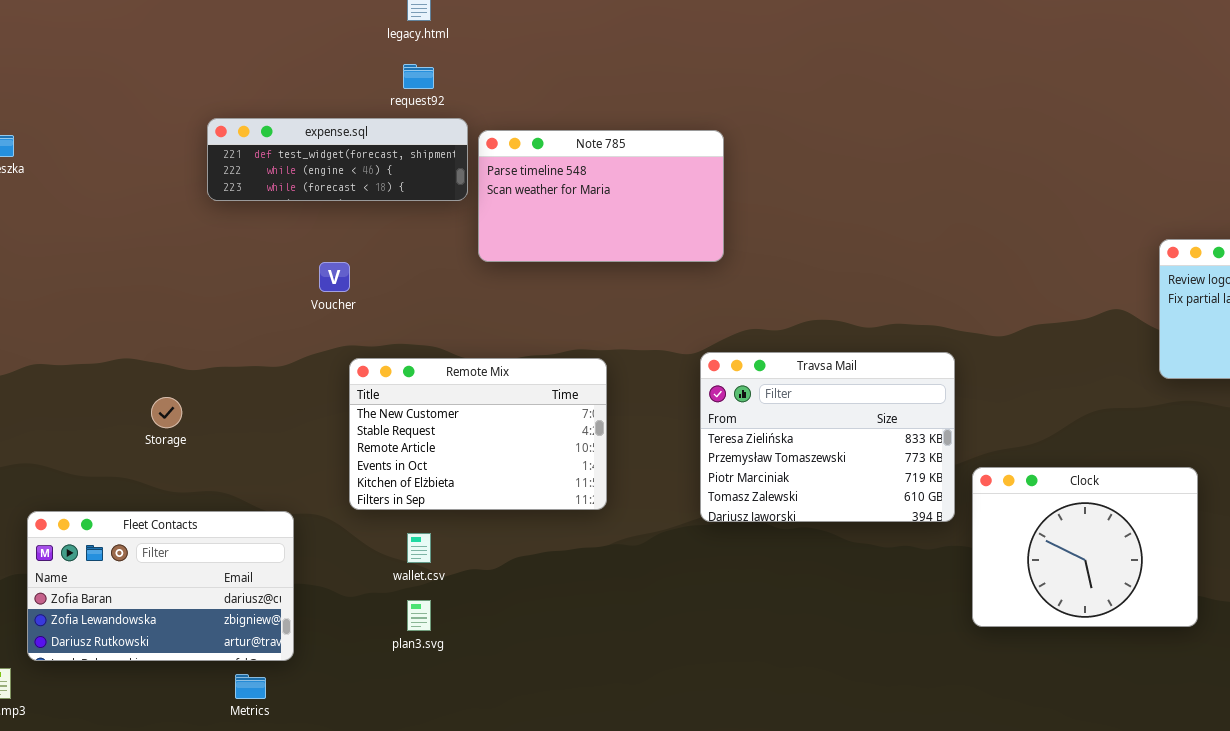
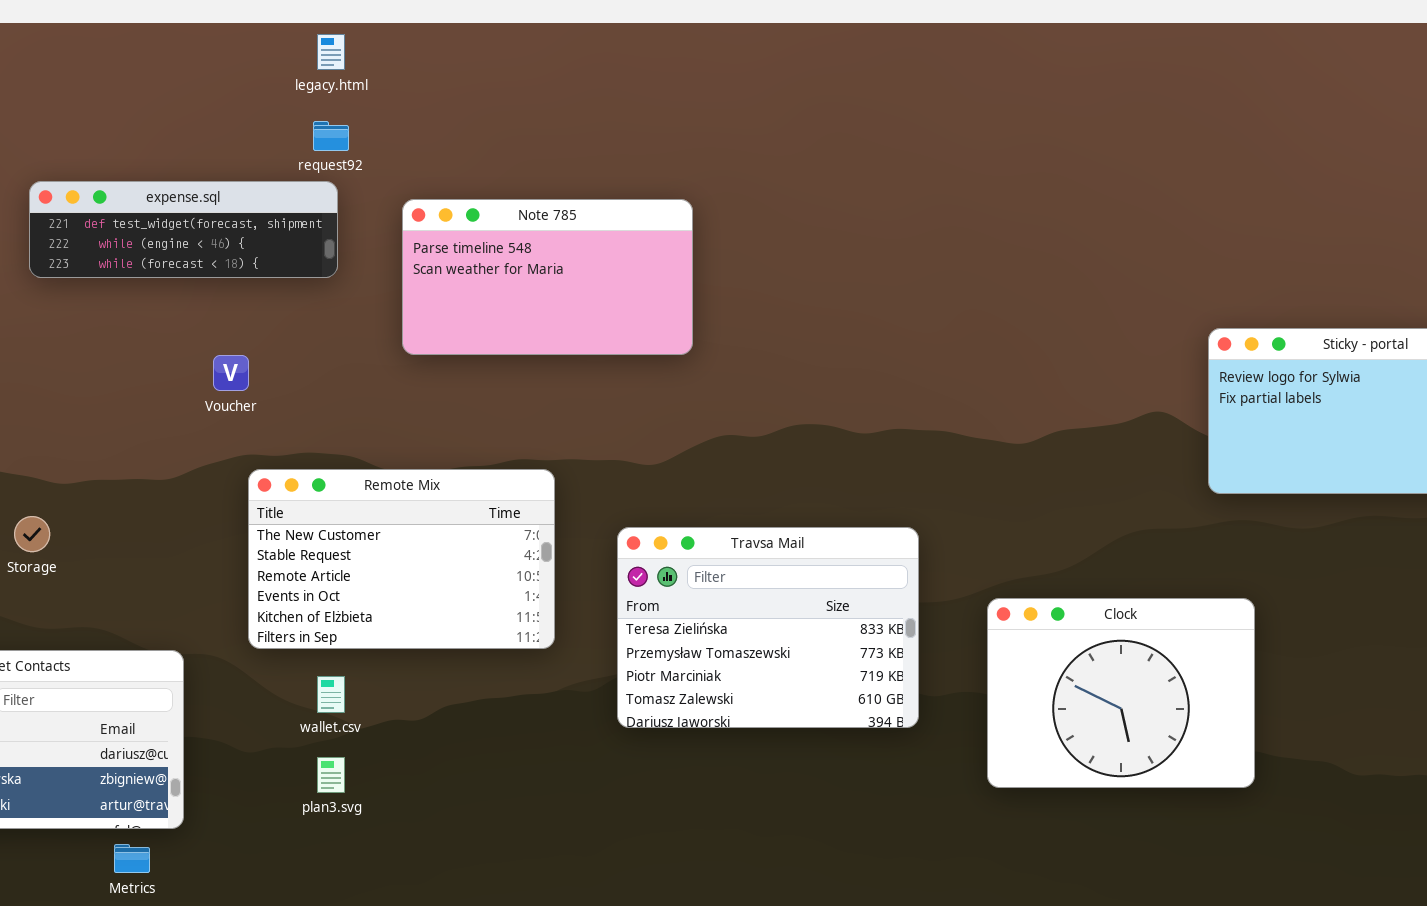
expense.sql: [207,118,468,201] -> [29,181,338,278], moved
Travsa Mail: [700,352,955,522] -> [617,527,919,728], moved

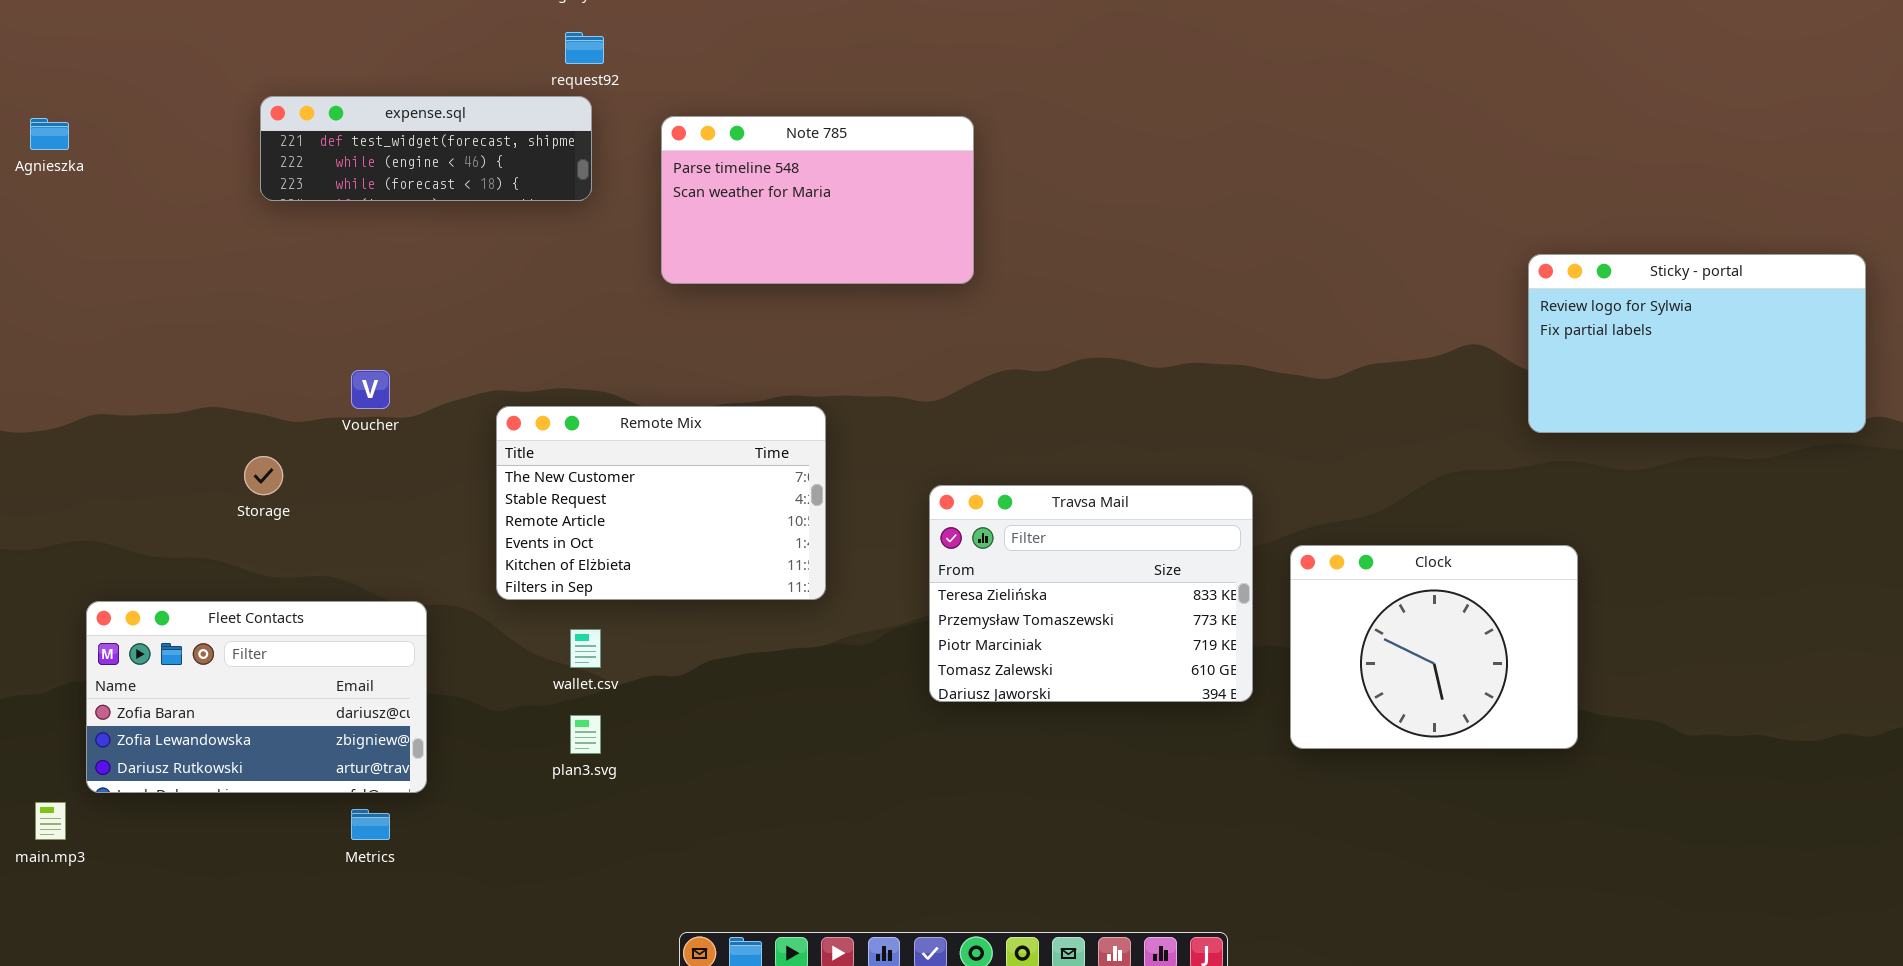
Voucher: [213,355,249,391] -> [351,370,390,409], moved
Travsa Mail: [617,527,919,728] -> [929,485,1253,702], moved

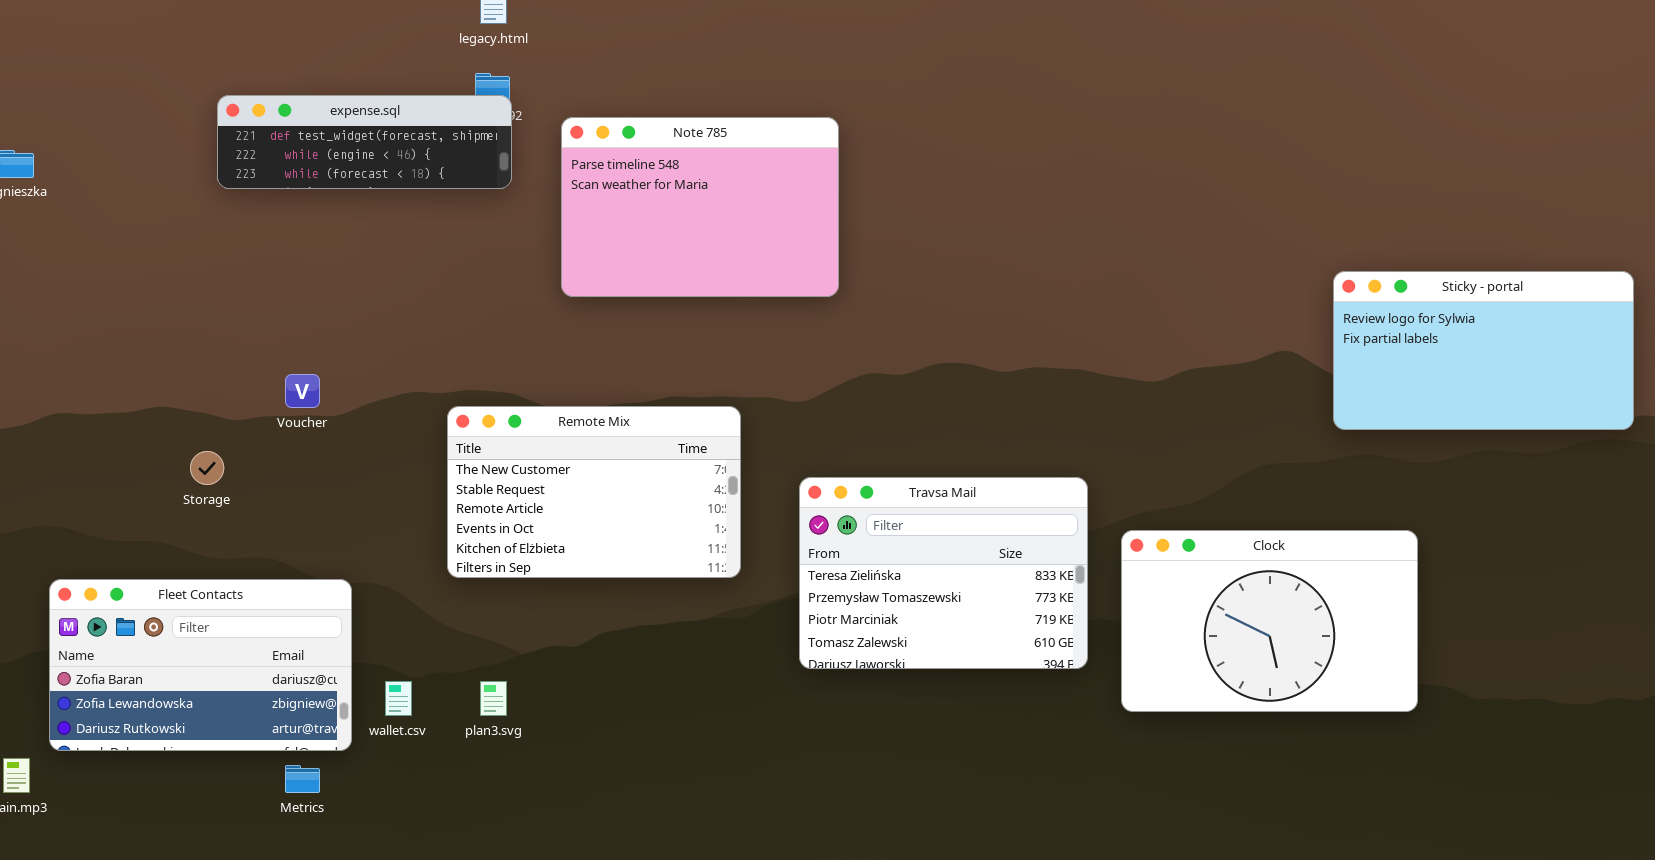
expense.sql: [260,96,592,201] -> [217,95,512,189], moved
Note 785: [661,116,974,284] -> [561,117,839,297], resized
Remote Mix: [496,406,826,600] -> [447,406,741,578], moved
Clock: [1290,545,1578,749] -> [1121,530,1418,712], resized
wallet.csv: [570,629,601,668] -> [385,681,412,716], moved

